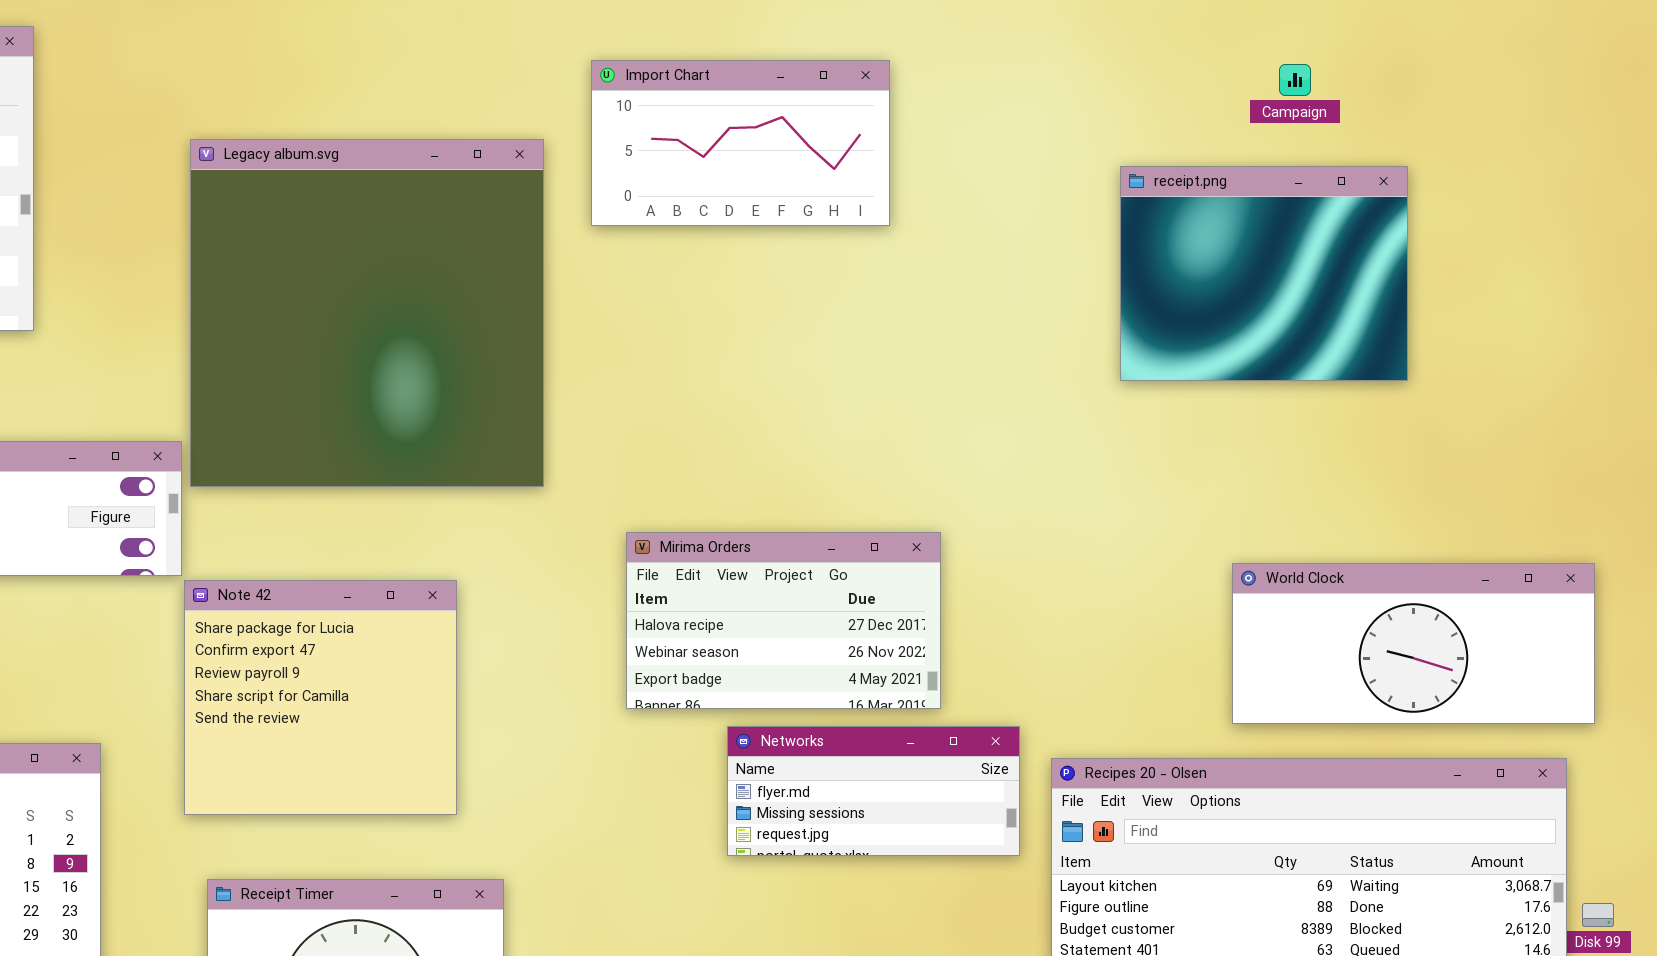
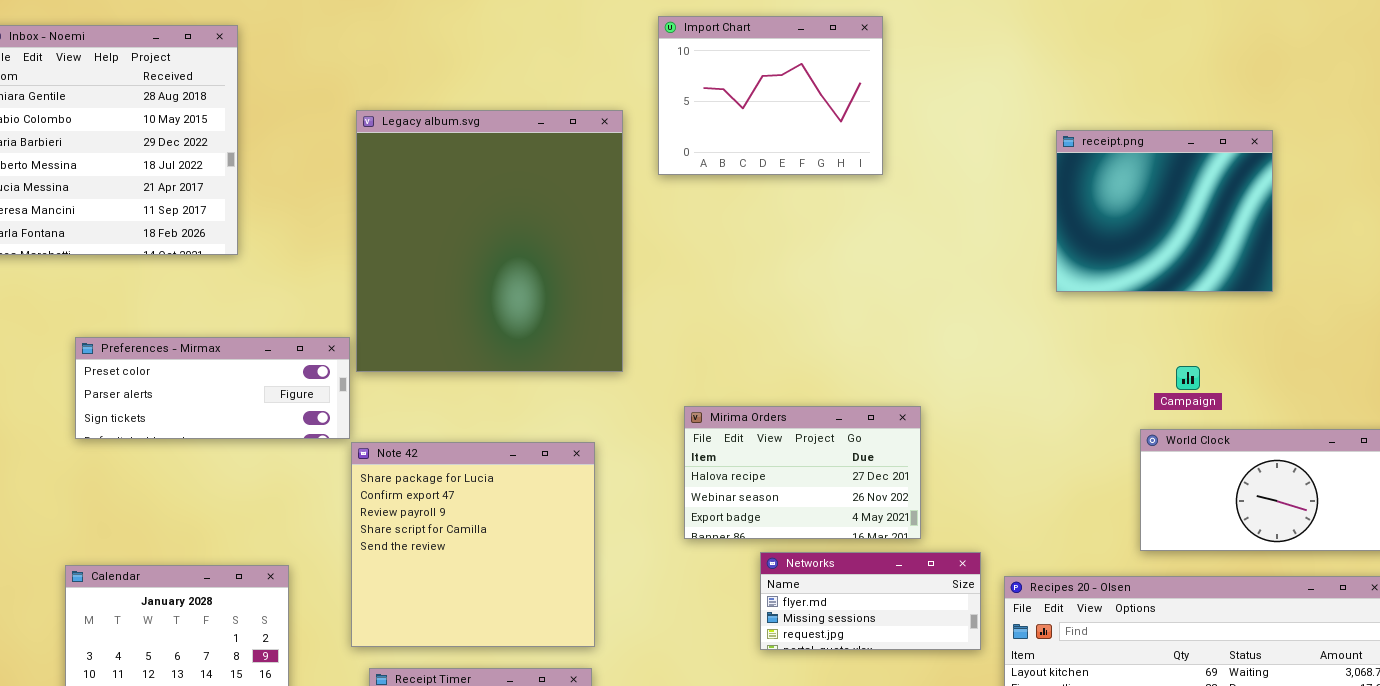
Import Chart: [591,60,890,226] -> [658,16,883,175], resized
Campaign: [1279,64,1311,96] -> [1176,366,1200,390], moved
Note 42: [184,580,457,815] -> [351,442,595,647], resized

